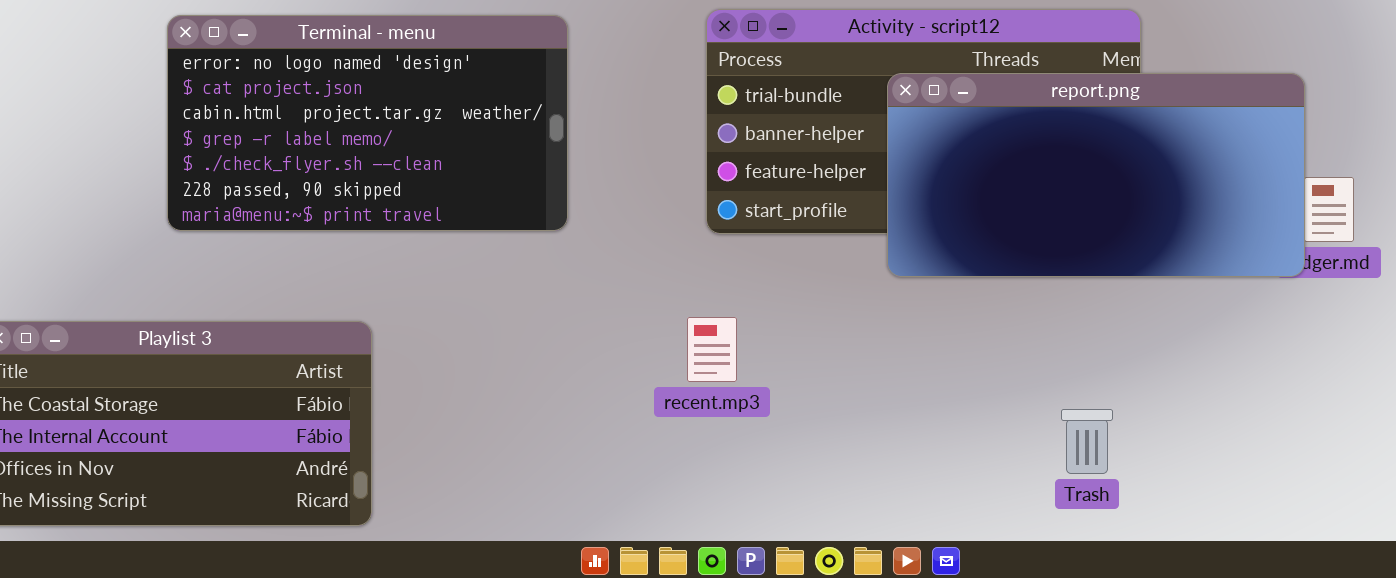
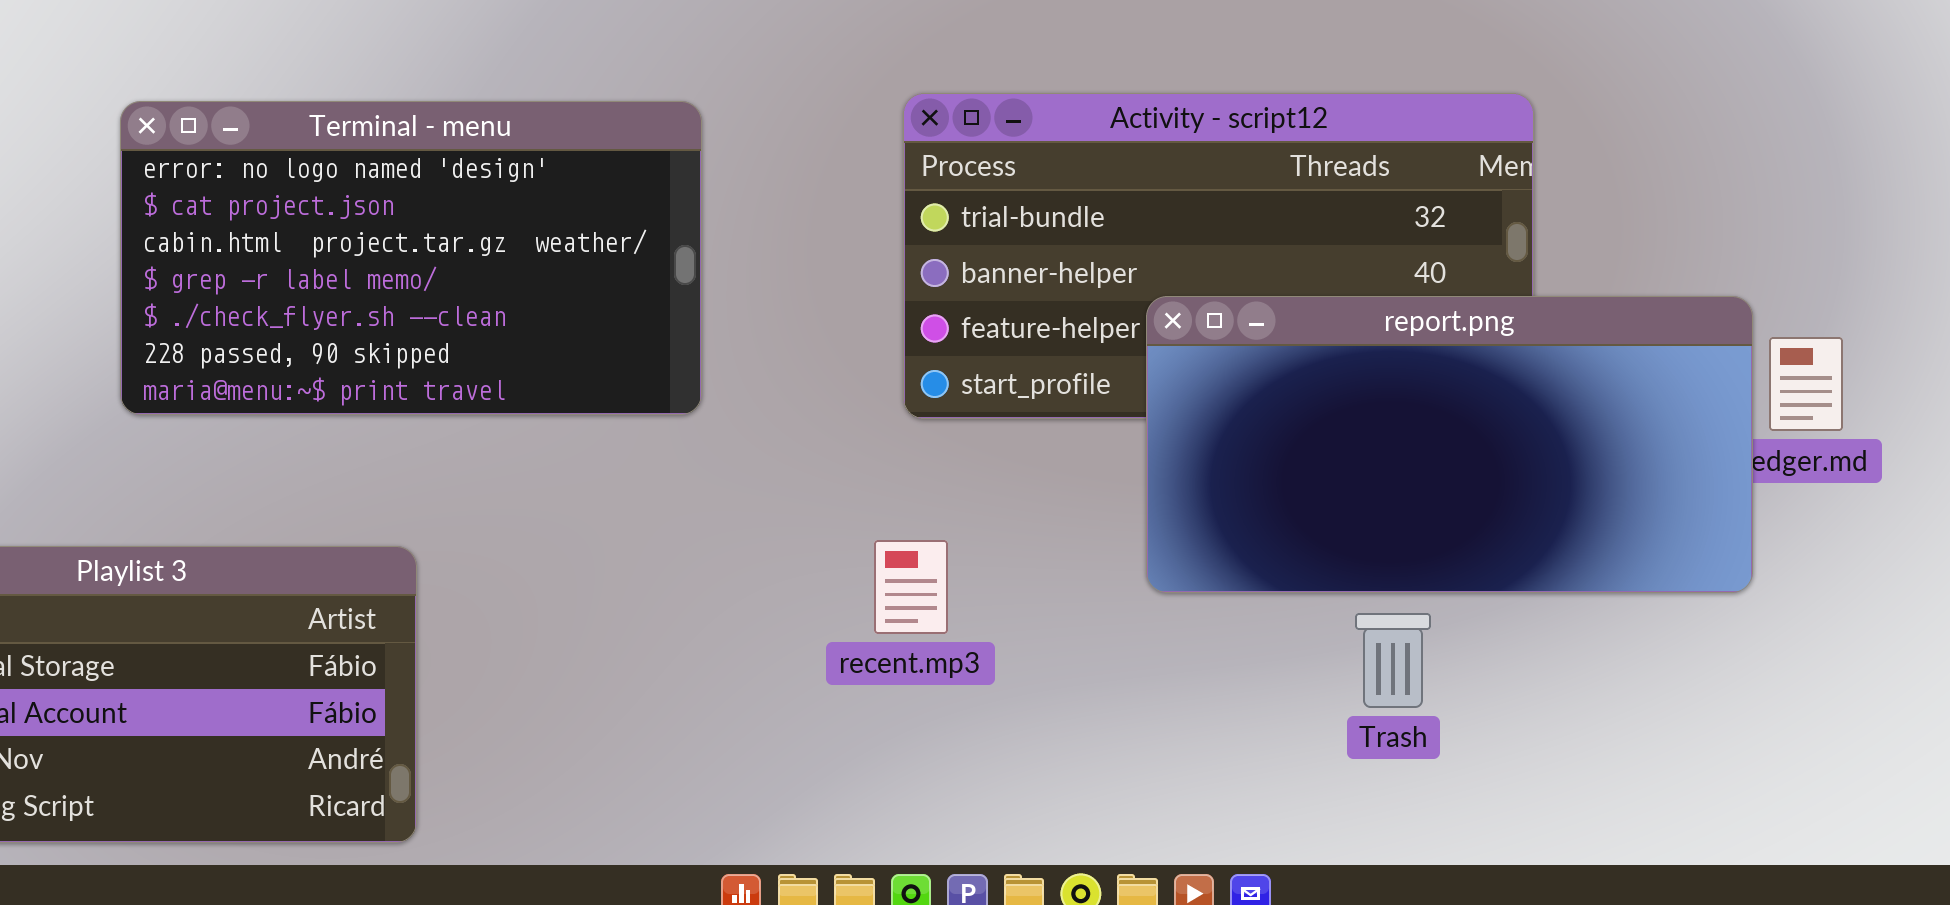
report.png: [887,73,1305,277] -> [1146,296,1753,593], moved
Trash: [1061,409,1113,474] -> [1355,613,1431,708], moved

